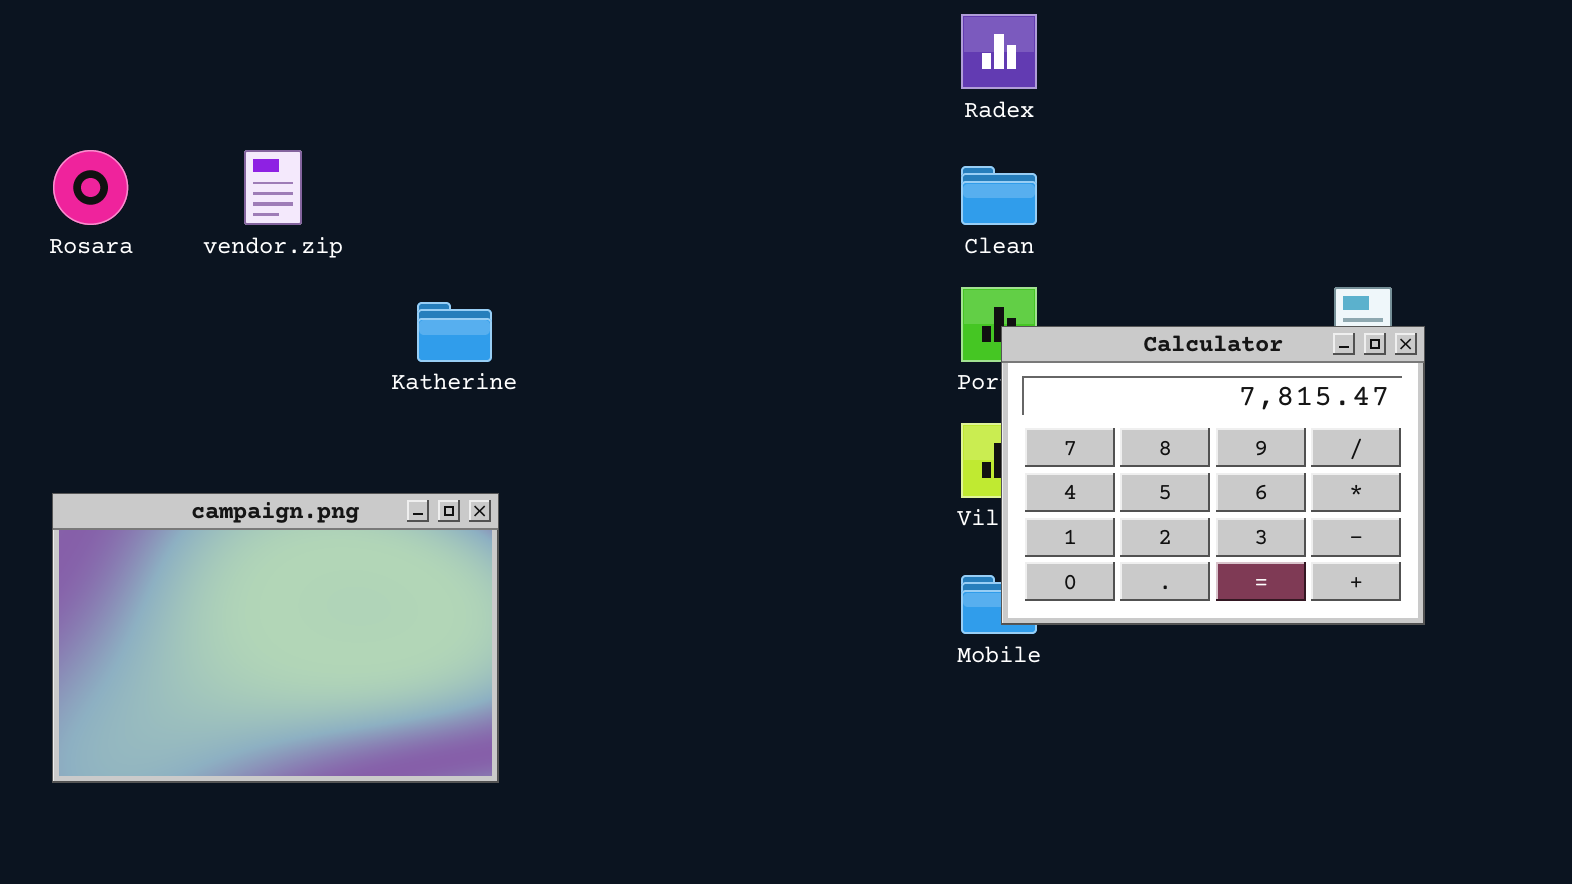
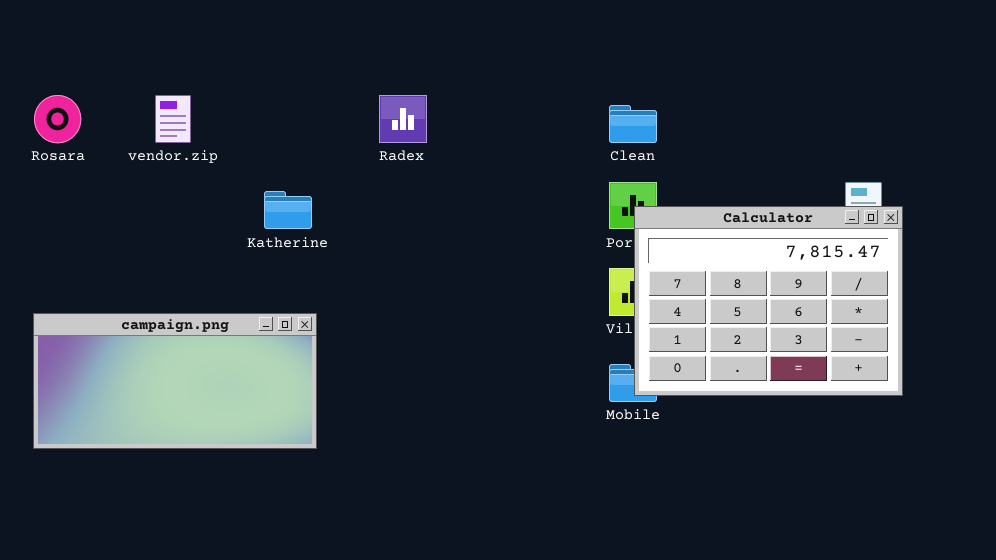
Radex: [961,14,1037,89] -> [379,95,427,143], moved
campaign.png: [52,493,499,783] -> [33,313,317,449], resized

